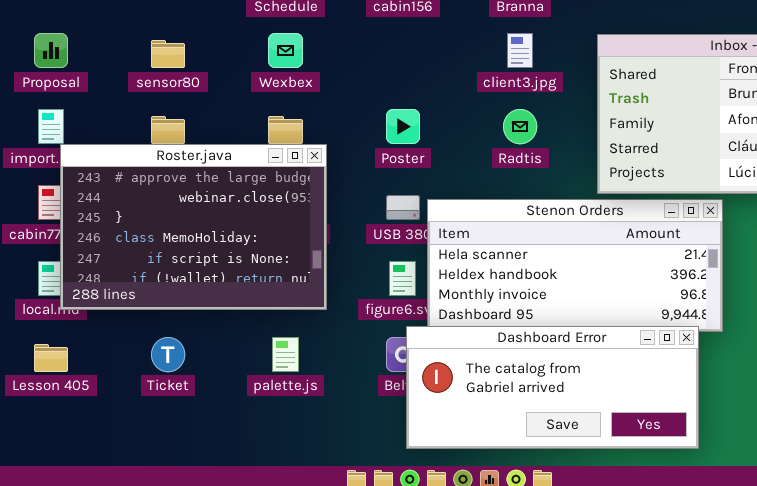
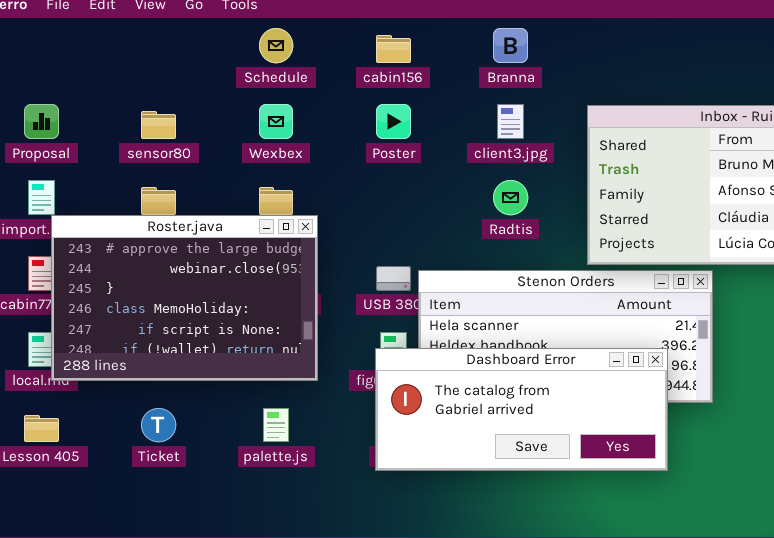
Poster: [386,109,420,144] -> [376,104,411,139], moved
Dashboard Error: [406,326,699,449] -> [375,348,668,471], moved

